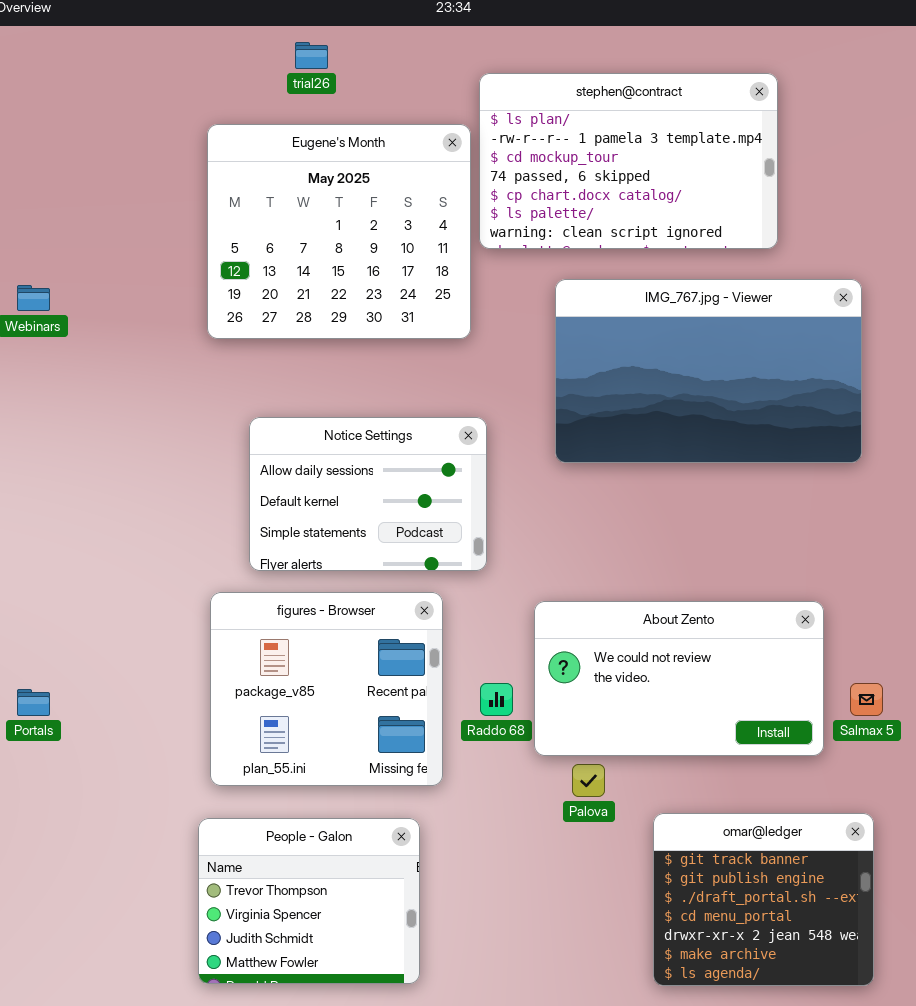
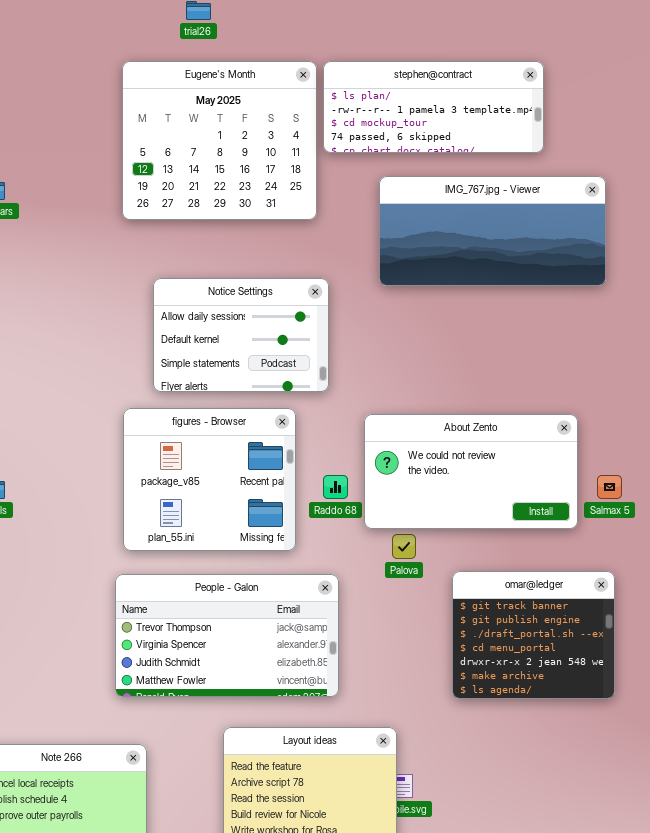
stephen@contract: [479,73,778,249] -> [323,61,544,153], resized
IMG_767.jpg - Viewer: [555,279,862,463] -> [379,176,606,286], resized
People - Galon: [198,818,420,984] -> [115,574,339,697], resized

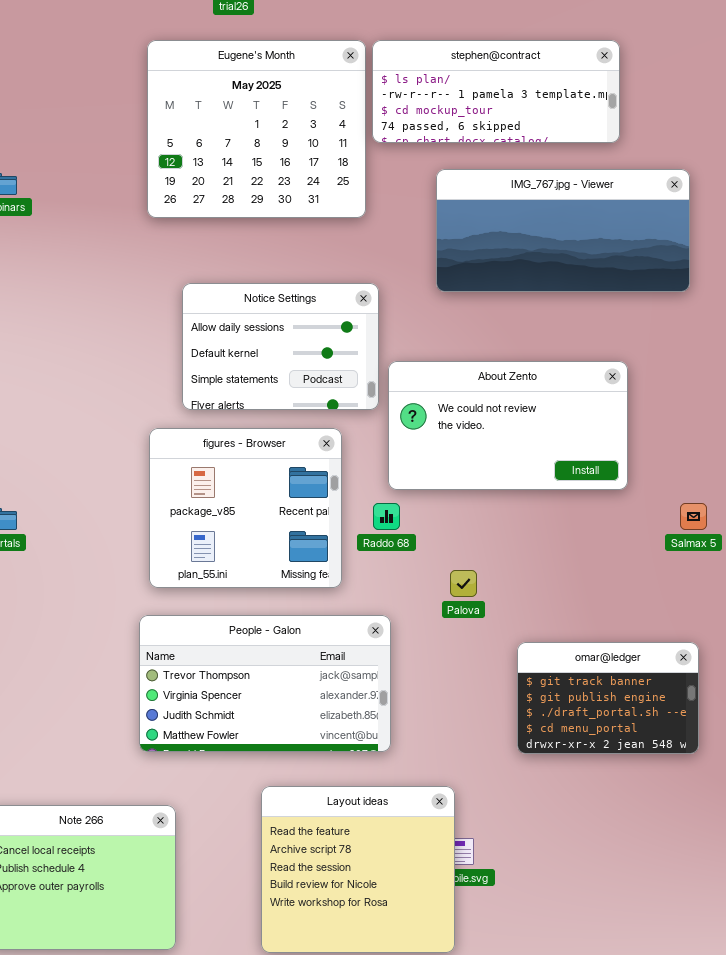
About Zento: [364,414,578,529] -> [388,361,628,490], moved
omar@ledger: [452,571,615,699] -> [517,642,699,754], resized

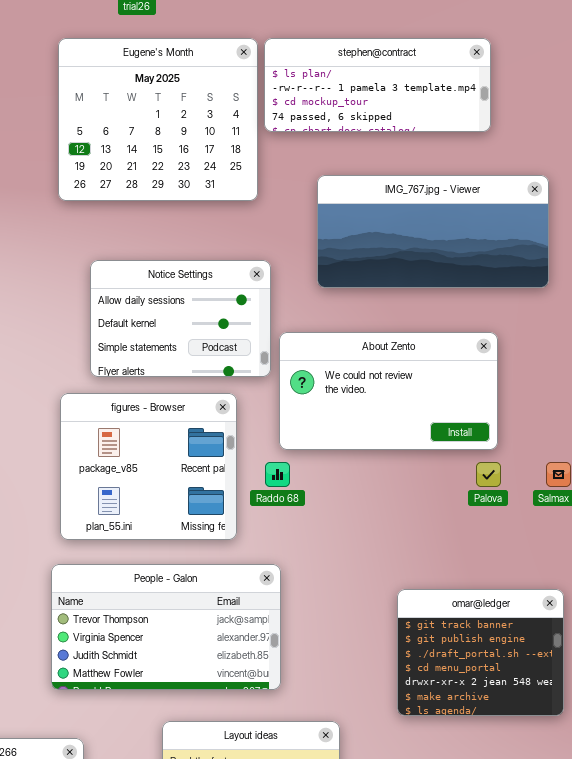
IMG_767.jpg - Viewer: [436,169,690,292] -> [317,175,549,288], moved
Palova: [450,570,477,597] -> [476,462,501,487], moved
omar@ledger: [517,642,699,754] -> [397,589,564,716], resized

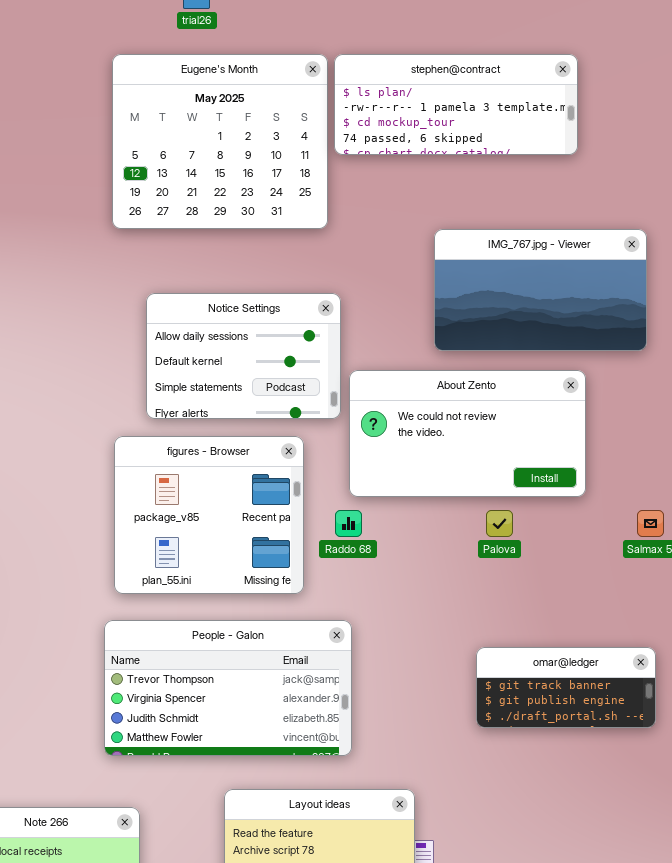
IMG_767.jpg - Viewer: [317,175,549,288] -> [434,229,647,351], moved, resized
Palova: [476,462,501,487] -> [486,510,513,537], moved
omar@ledger: [397,589,564,716] -> [476,647,656,728], resized

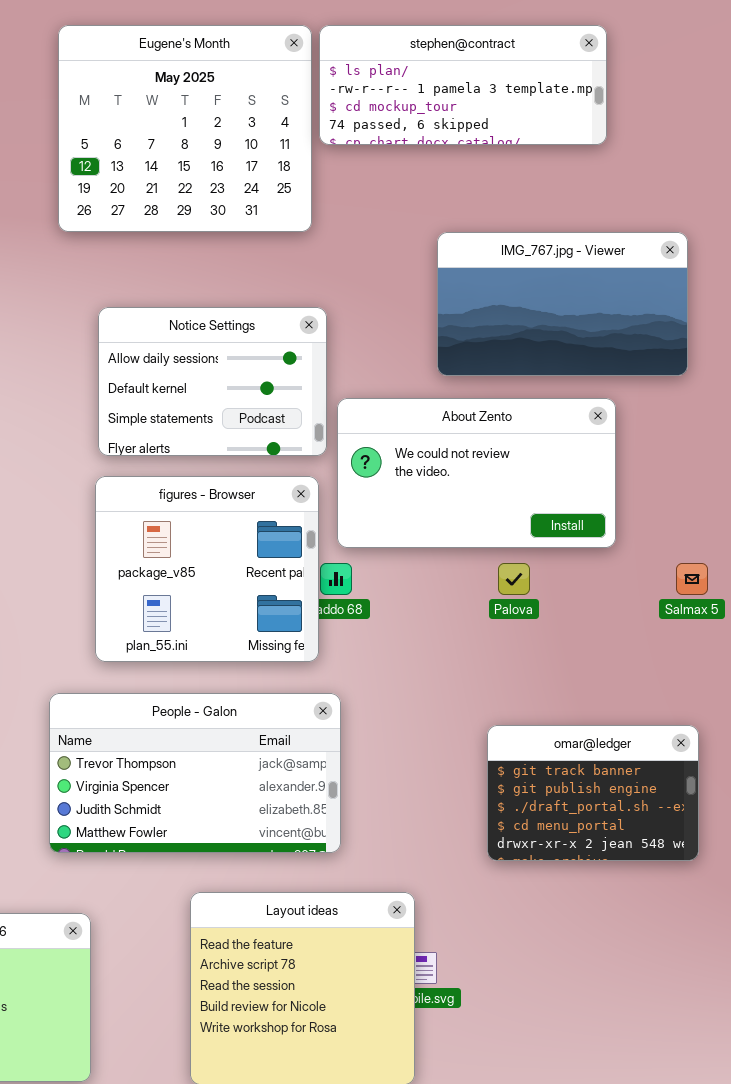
figures - Browser: [114,436,304,594] -> [95,476,319,662], moved
omar@ledger: [476,647,656,728] -> [487,725,699,861], resized

